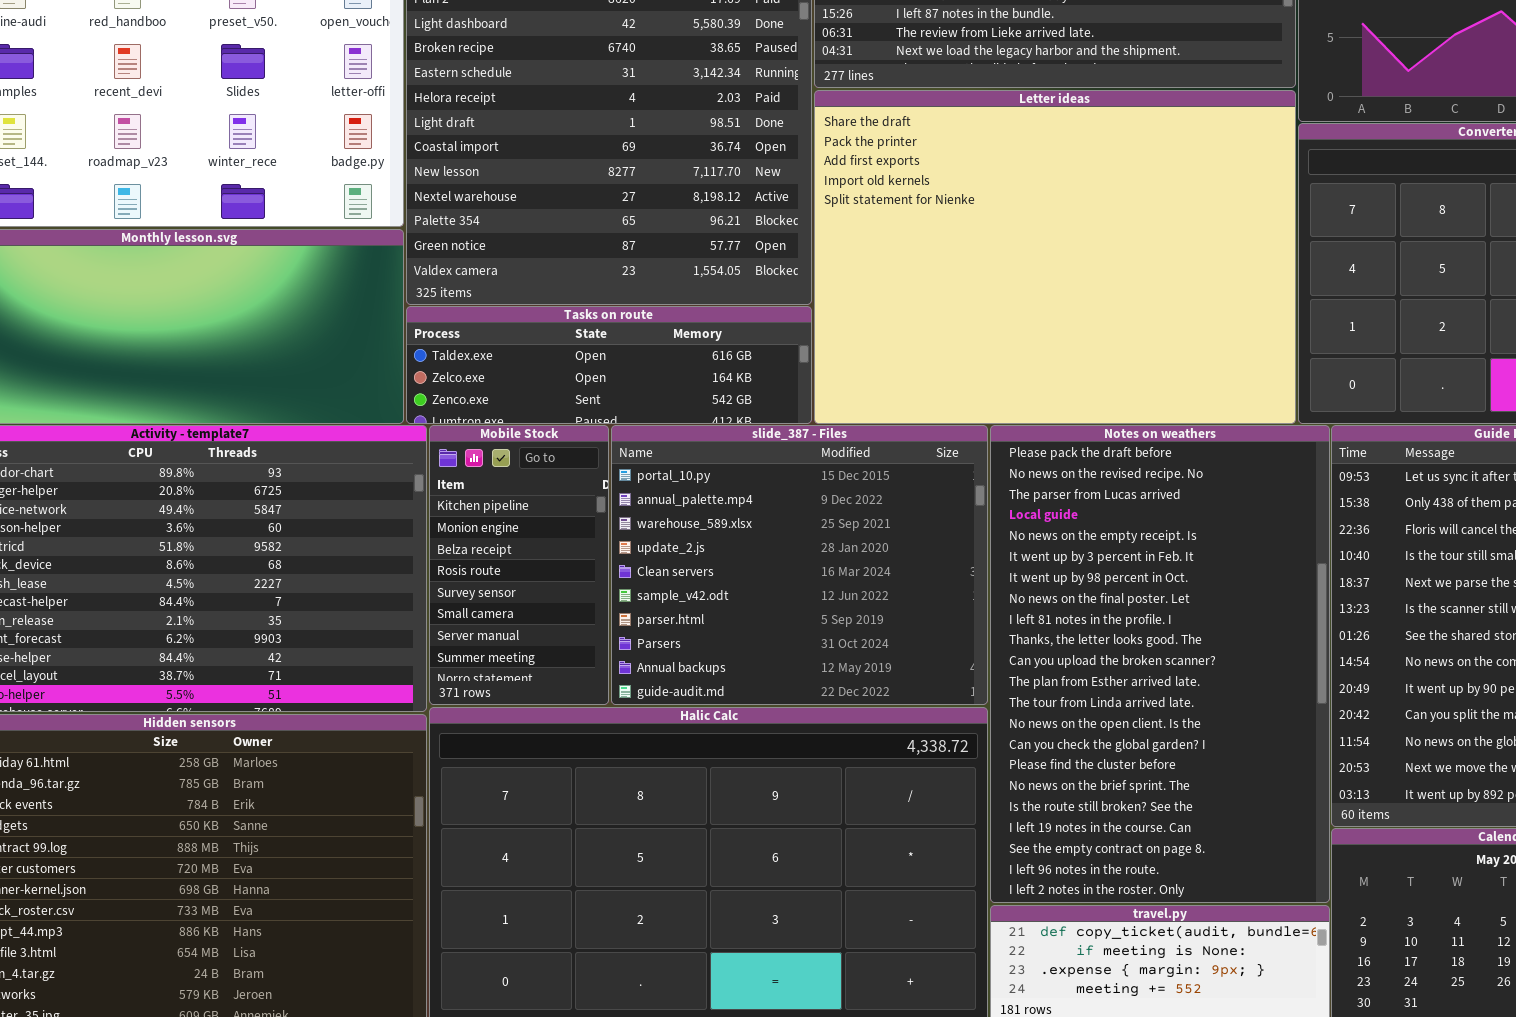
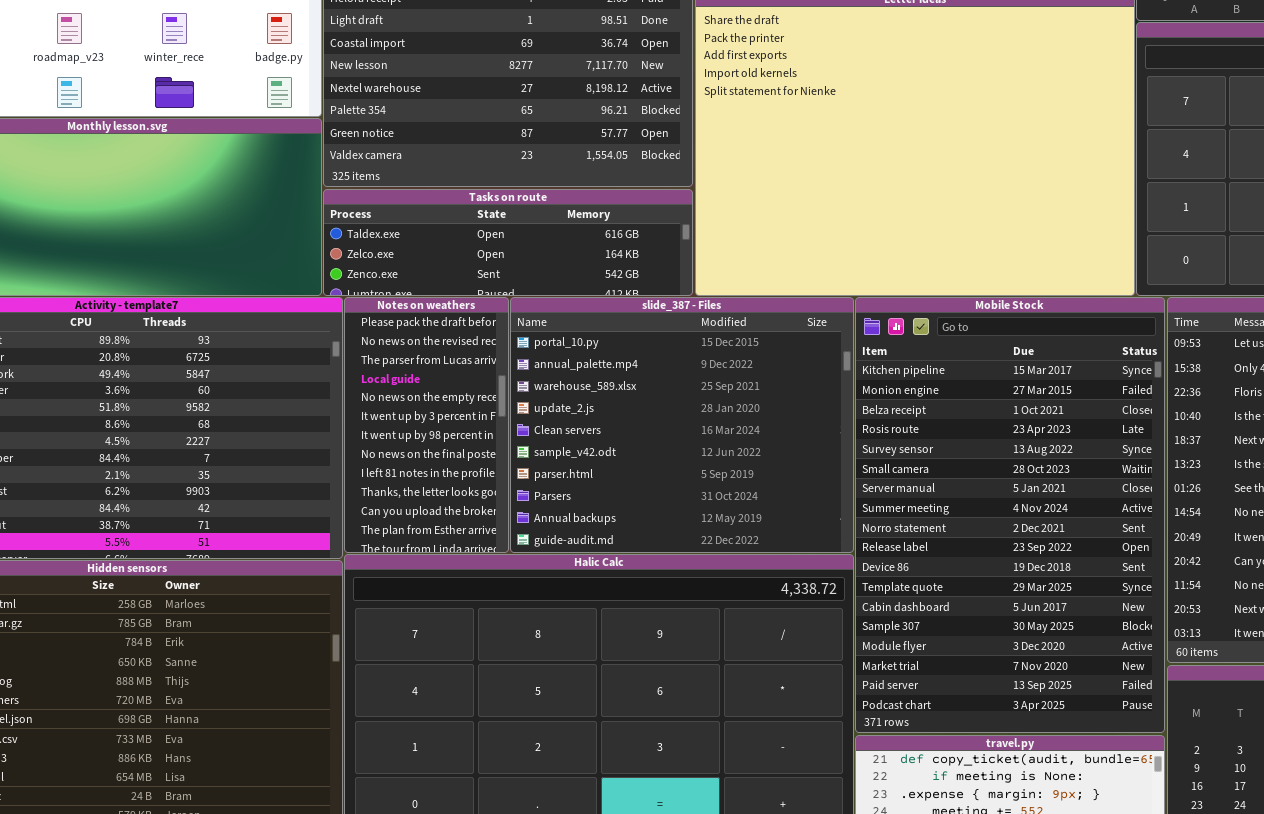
Mobile Stock: [429,425,609,705] -> [855,297,1165,733], moved, resized
Notes on weathers: [990,425,1330,903] -> [344,297,509,553], moved, resized

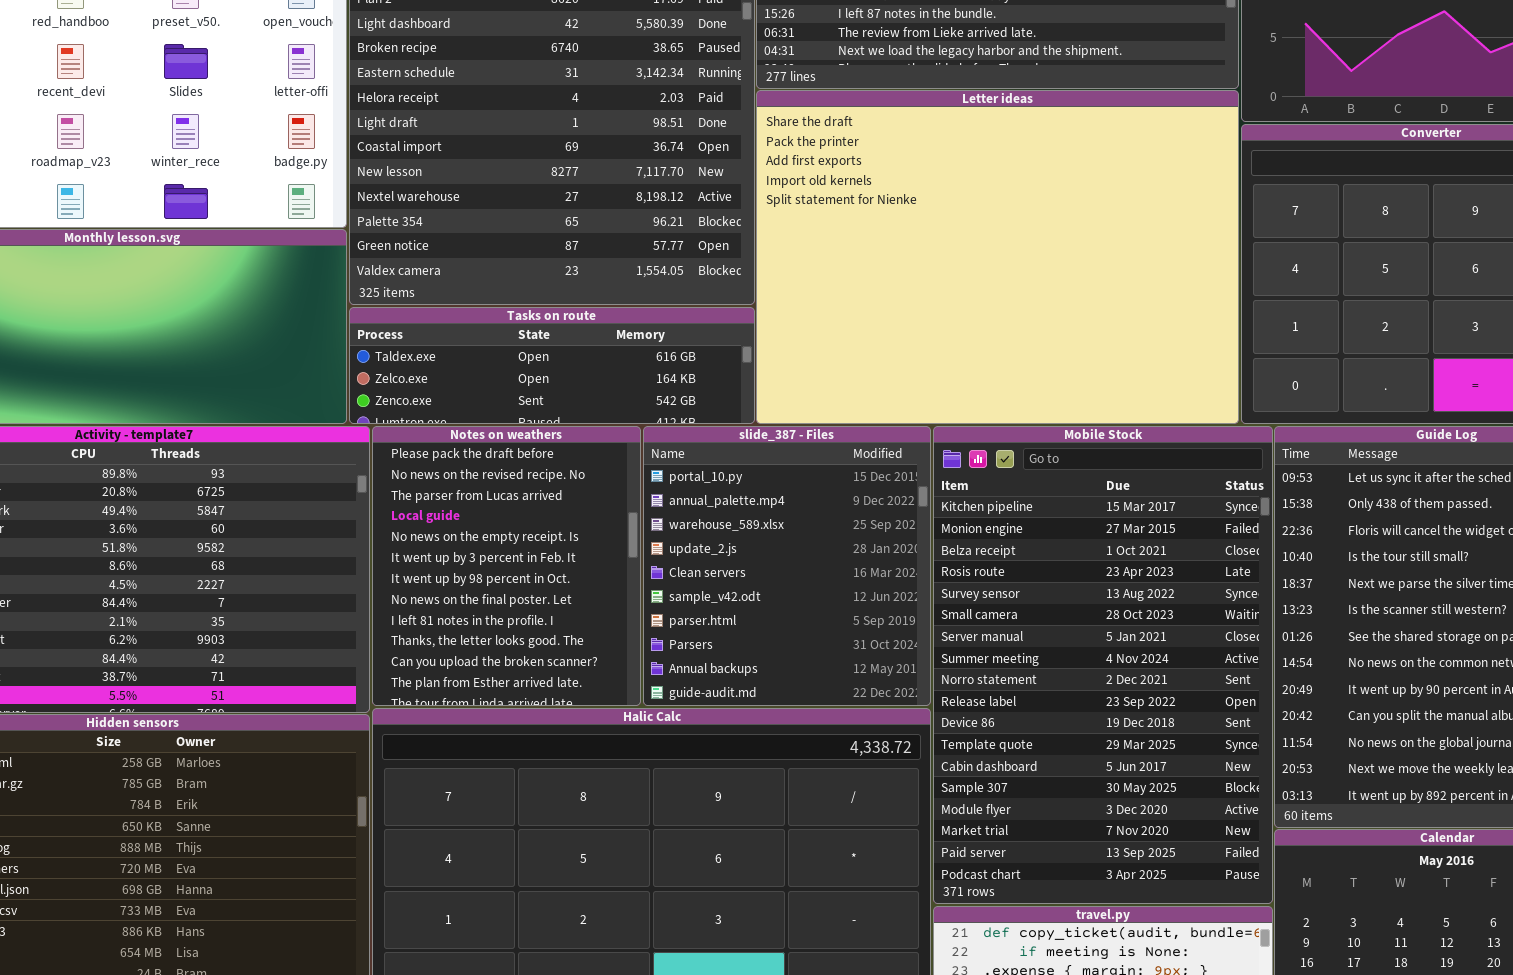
Notes on weathers: [344,297,509,553] -> [372,426,641,706], resized
slide_387 - Files: [510,297,854,553] -> [643,426,931,706], resized

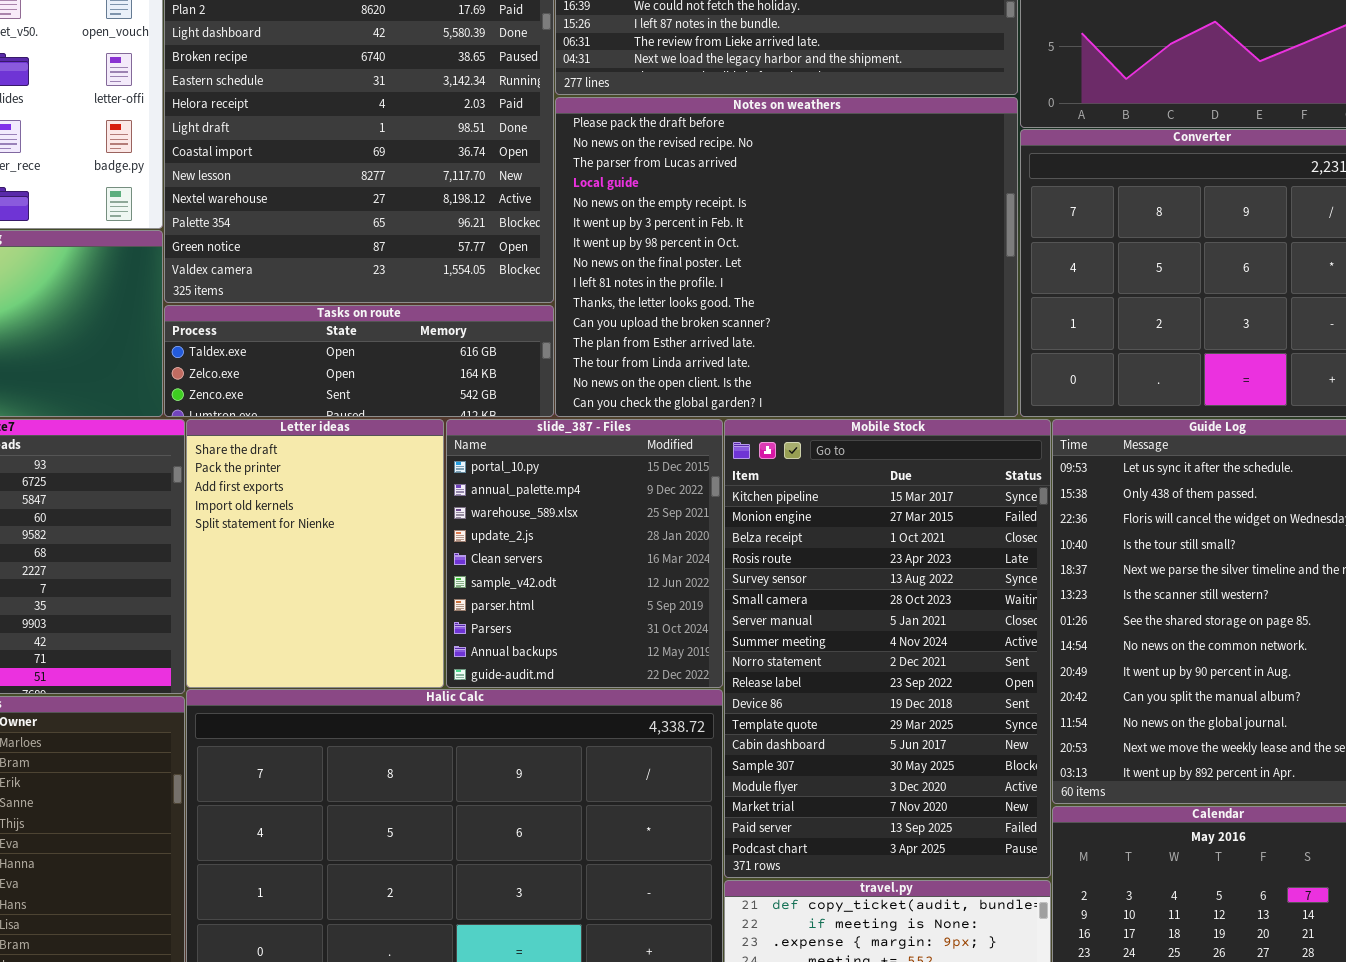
Letter ideas: [756,90,1239,424] -> [186,419,444,688], moved, resized
Notes on weathers: [372,426,641,706] -> [555,97,1018,417], moved, resized

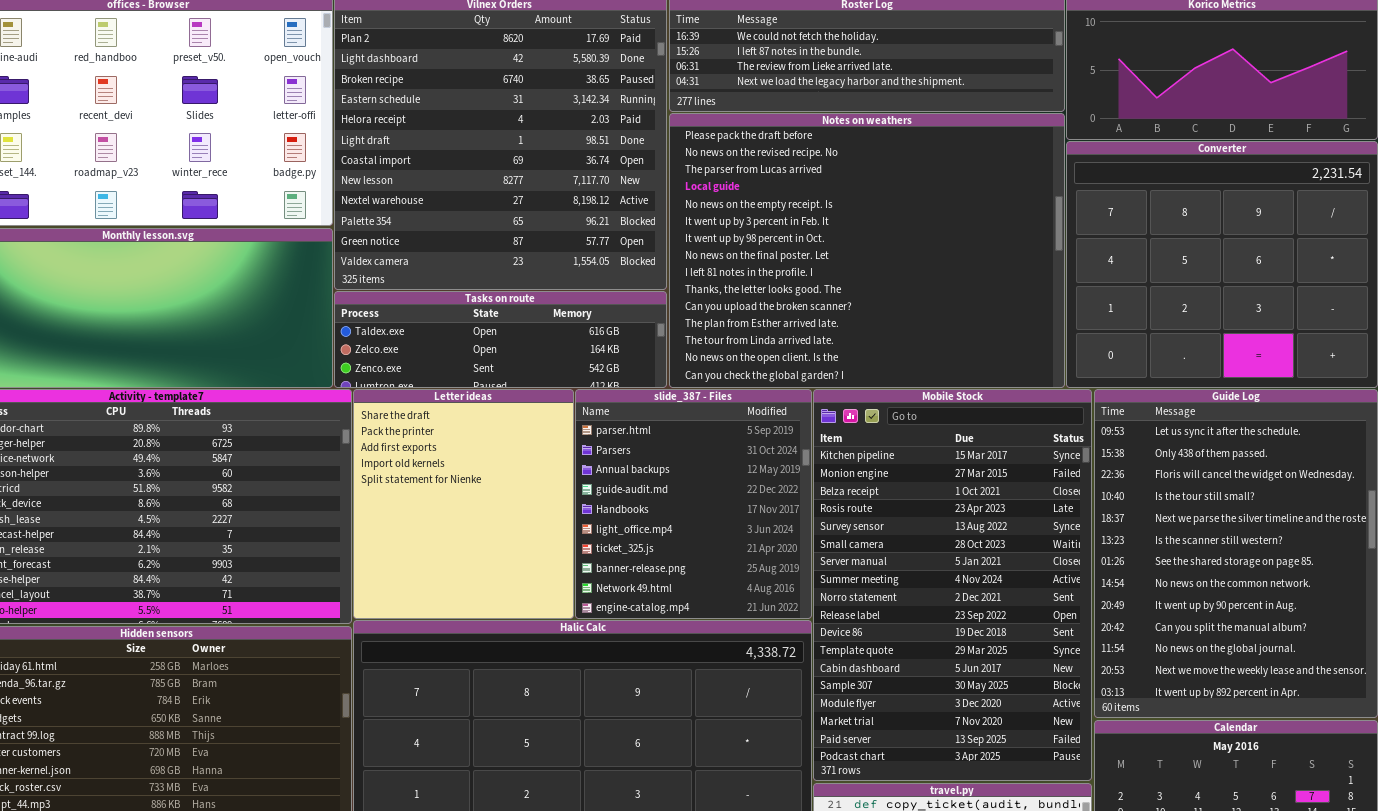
slide_387 - Files: [446,419,723,688] -> [575,389,812,619], scrolled down 6 rows

